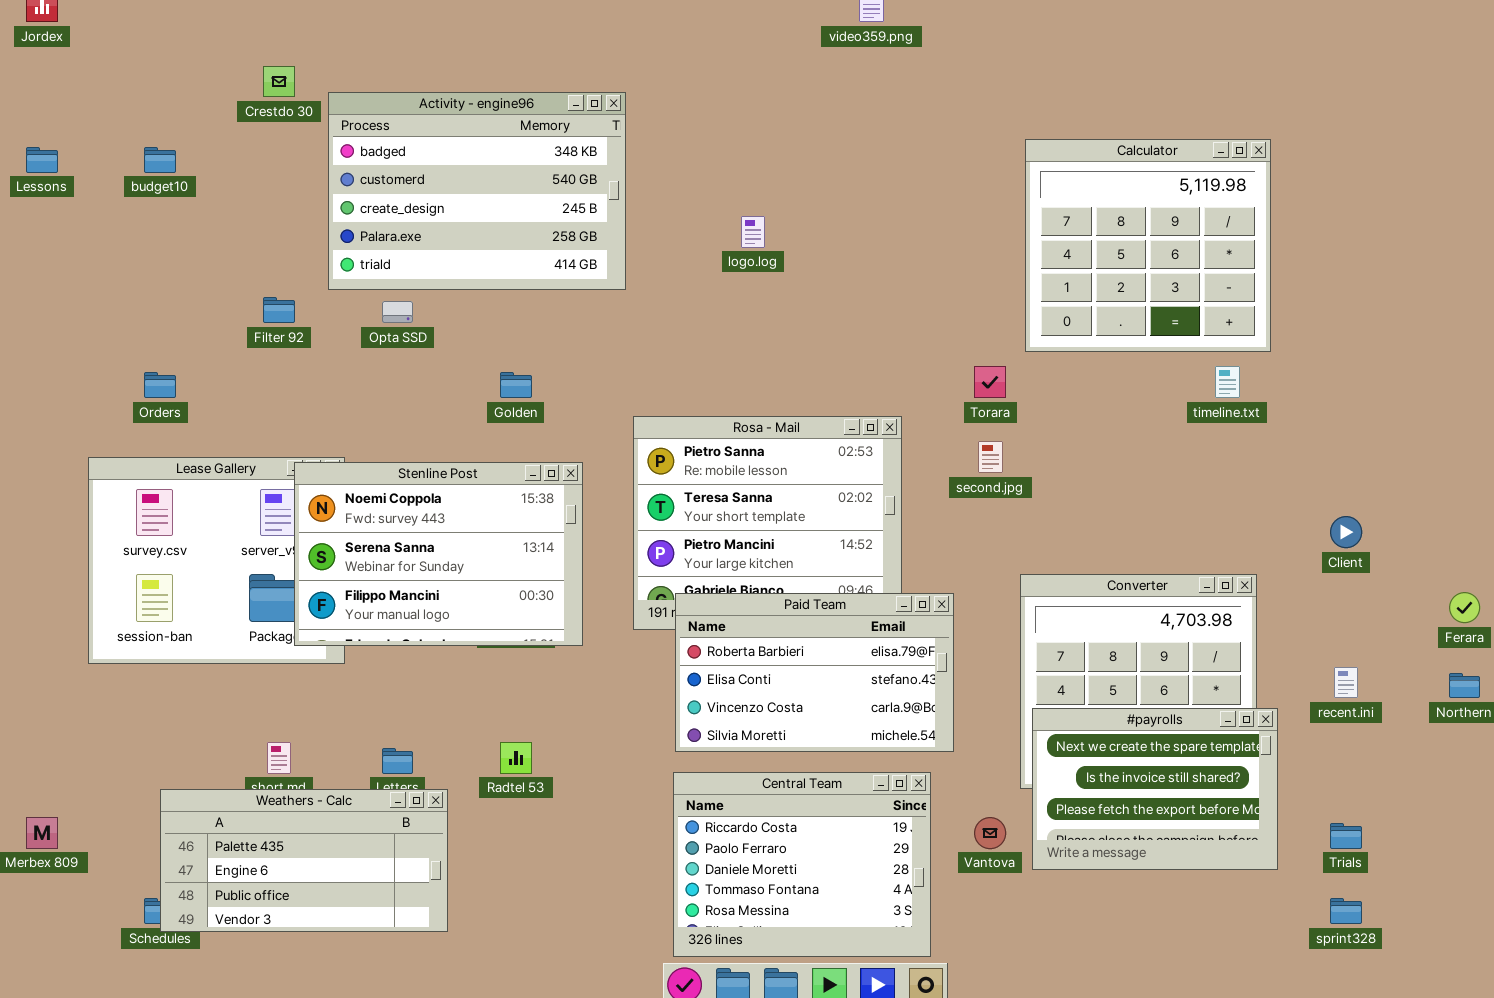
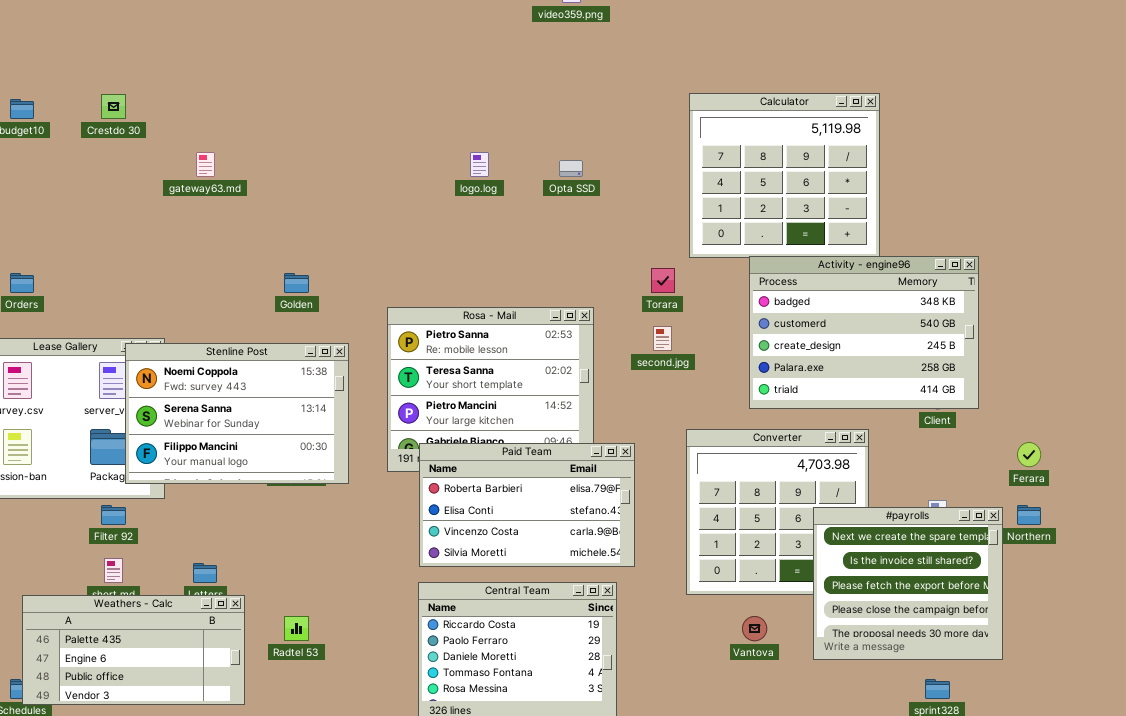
Crestdo 30: [263,66,295,97] -> [101,94,126,119], moved
Activity - engine96: [328,92,626,290] -> [749,256,979,409], moved
Filter 92: [263,297,295,323] -> [101,505,126,525], moved
Opta SSD: [382,301,413,323] -> [559,160,583,177], moved
#payrolls: [1032,708,1278,870] -> [813,507,1003,660], moved, resized
Radtel 53: [500,742,532,774] -> [284,616,309,641], moved
Vantova: [974,817,1006,849] -> [742,616,767,641], moved

